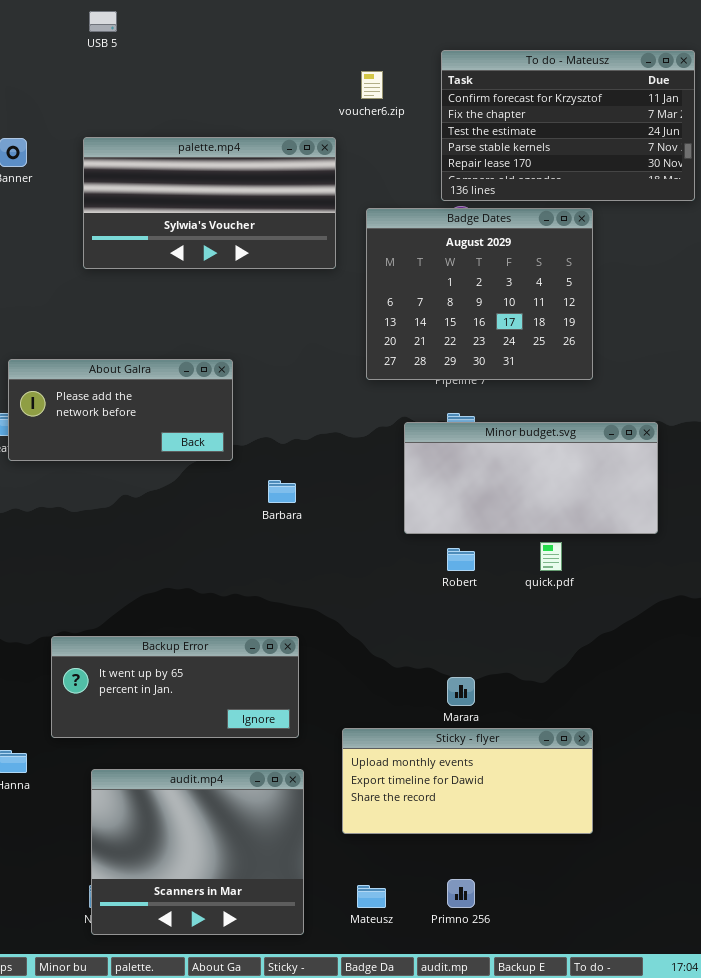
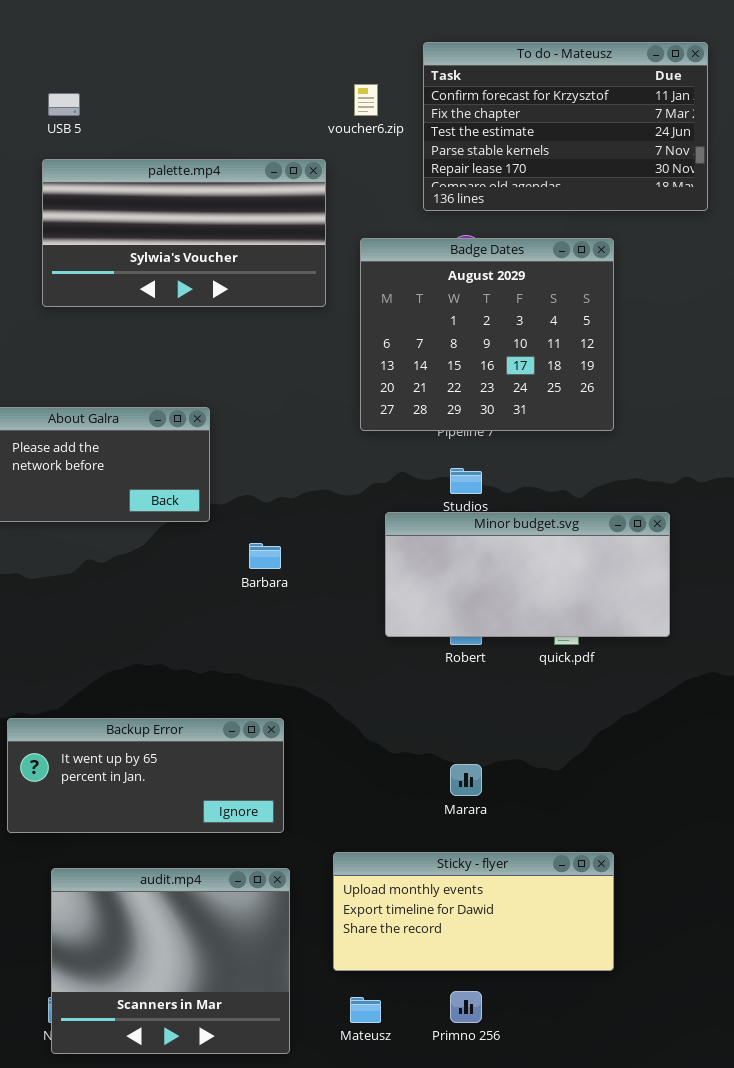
USB 5: [89,11,117,32] -> [48,93,80,116], moved
To do - Mateusz: [441,50,695,201] -> [423,42,708,211], moved
Minor budget.svg: [404,422,658,534] -> [385,512,670,637], moved
Sticky - flyer: [342,728,593,834] -> [333,852,614,971], moved

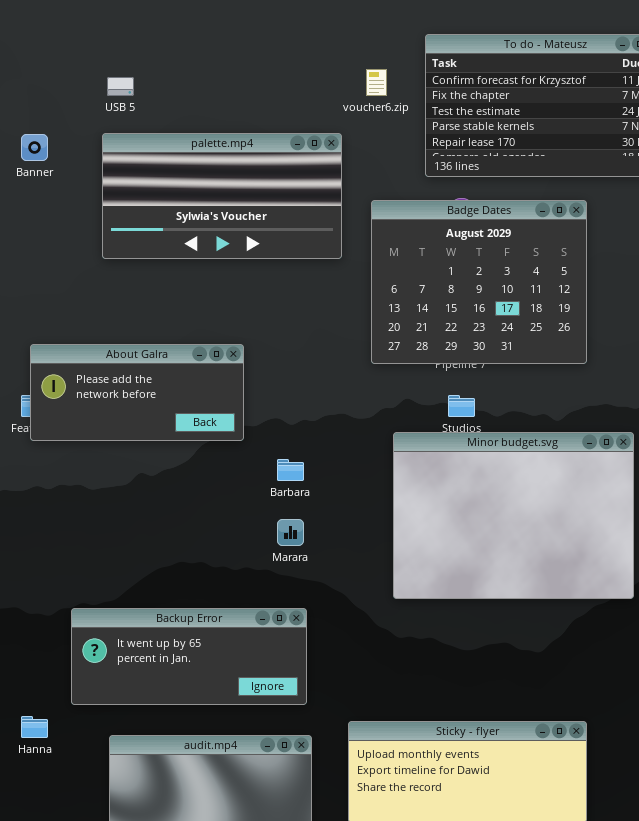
Minor budget.svg: [385,512,670,637] -> [393,432,634,599], resized
Marara: [450,764,482,796] -> [277,519,304,546], moved

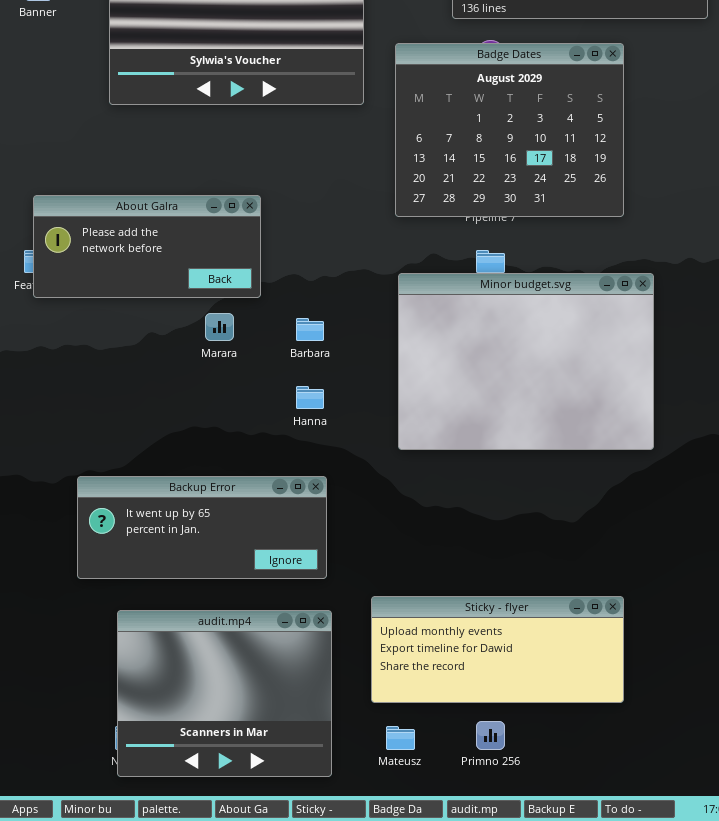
Minor budget.svg: [393,432,634,599] -> [398,273,654,450], moved
Marara: [277,519,304,546] -> [205,313,234,341], moved
Hanna: [21,716,48,738] -> [296,386,324,409], moved

